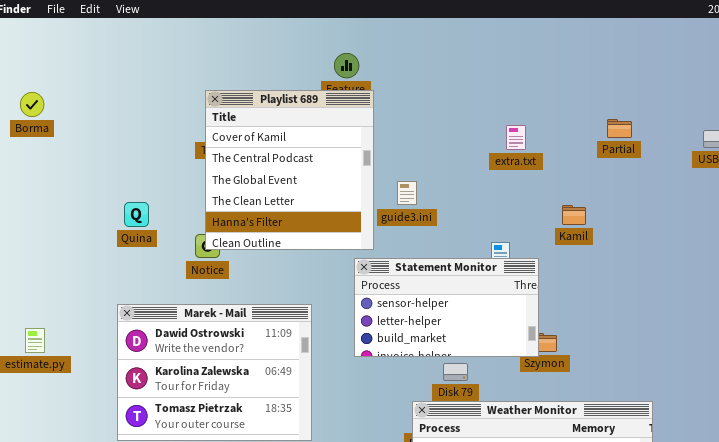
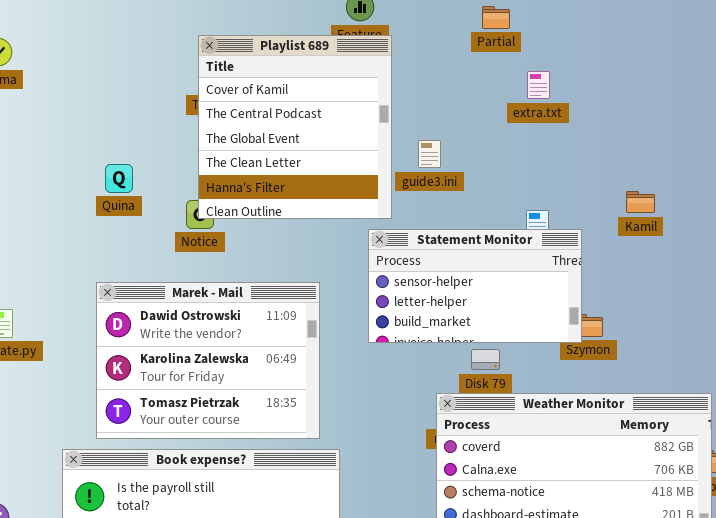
Partial: [607,119,632,138] -> [482,6,510,29], moved
extra.txt: [506,125,526,150] -> [527,71,550,99], moved
Kamil: [562,205,586,225] -> [626,191,655,213], moved

